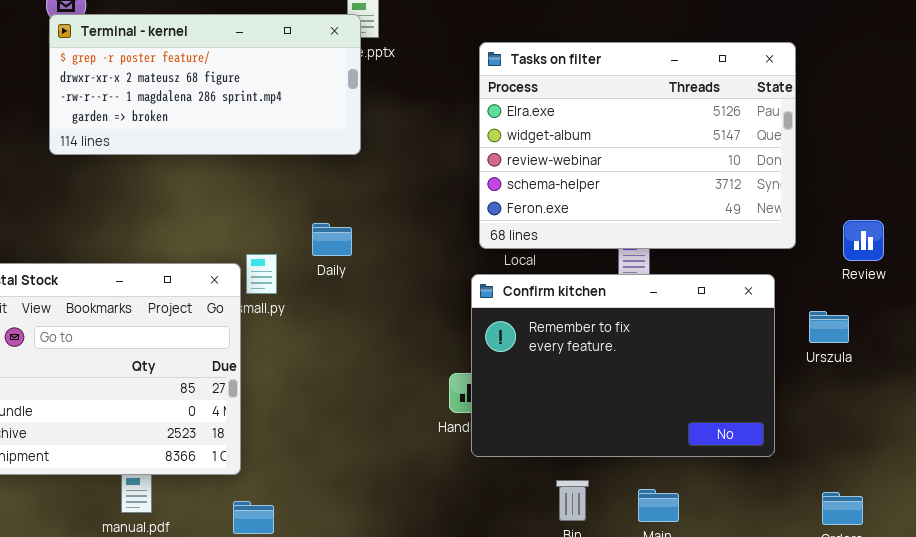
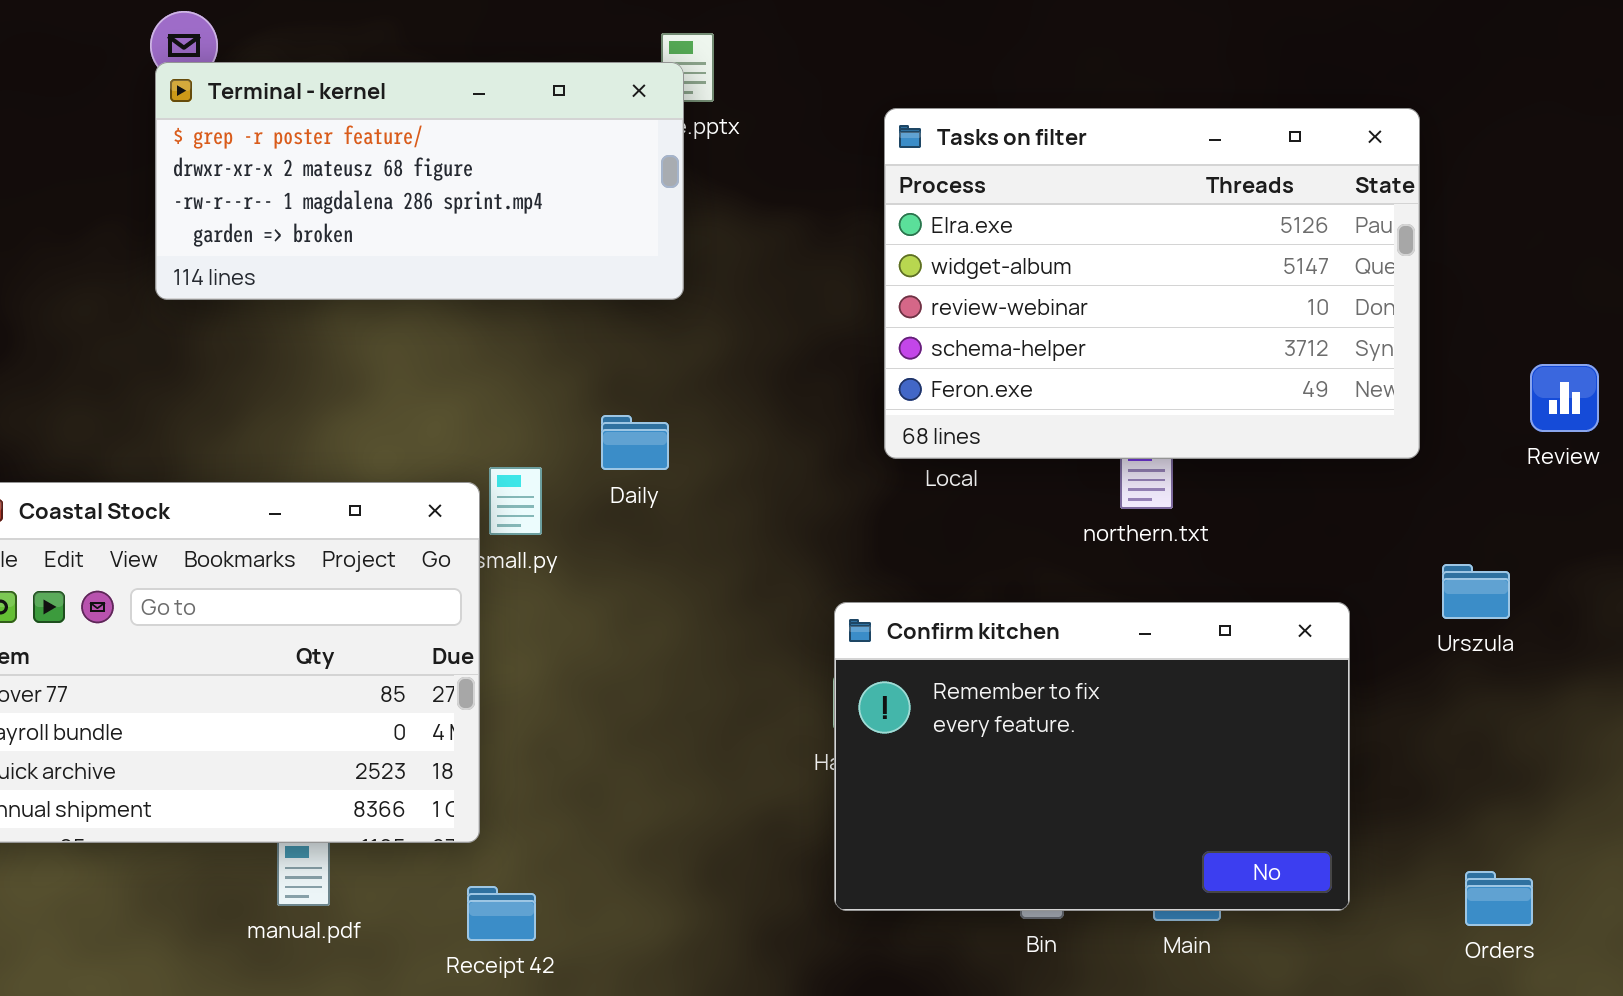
Review: [843,220,884,261] -> [1530,364,1599,432], moved
Confirm kitchen: [471,274,775,457] -> [834,602,1350,911], moved

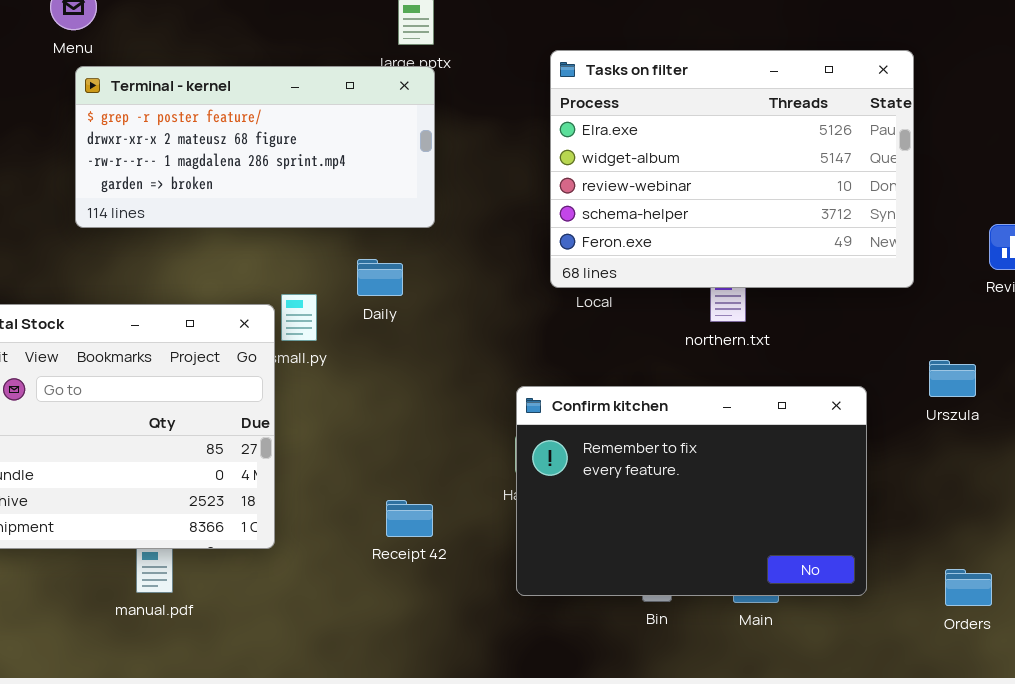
Terminal - kernel: [155,62,684,300] -> [75,66,435,228], moved
Receipt 42: [467,886,536,941] -> [386,500,433,537], moved

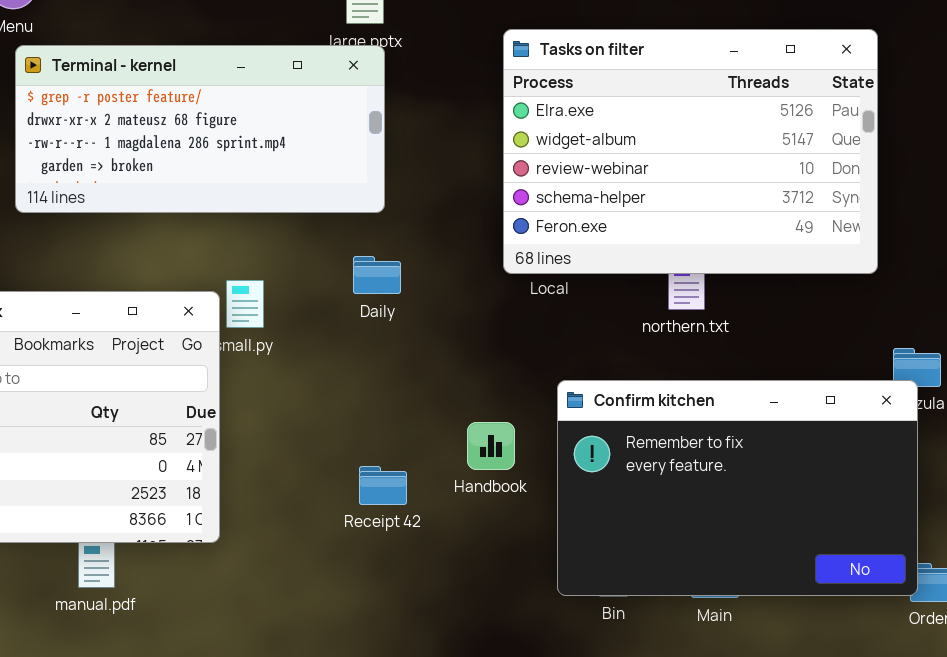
Daily: [357,259,403,296] -> [353,256,401,294], moved
Confirm kitchen: [516,386,867,596] -> [557,380,918,596], moved
Receipt 42: [386,500,433,537] -> [359,466,407,505], moved

